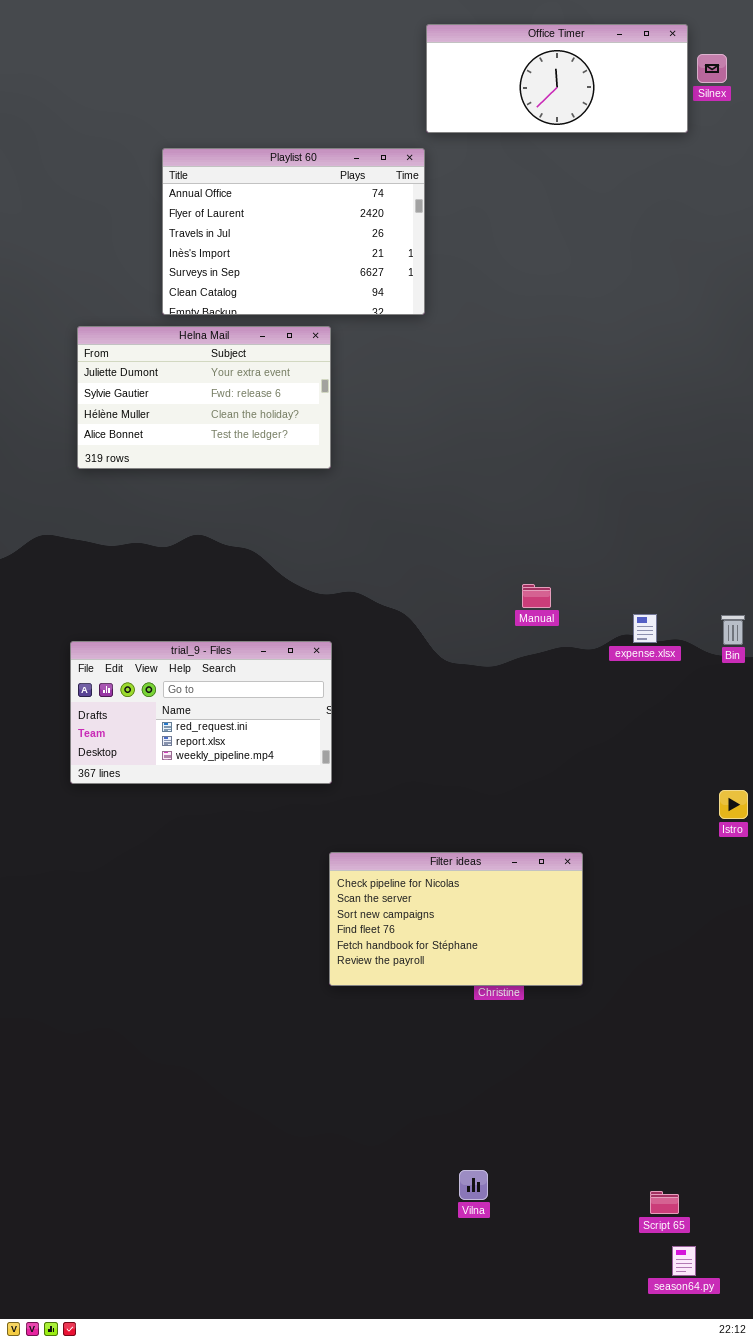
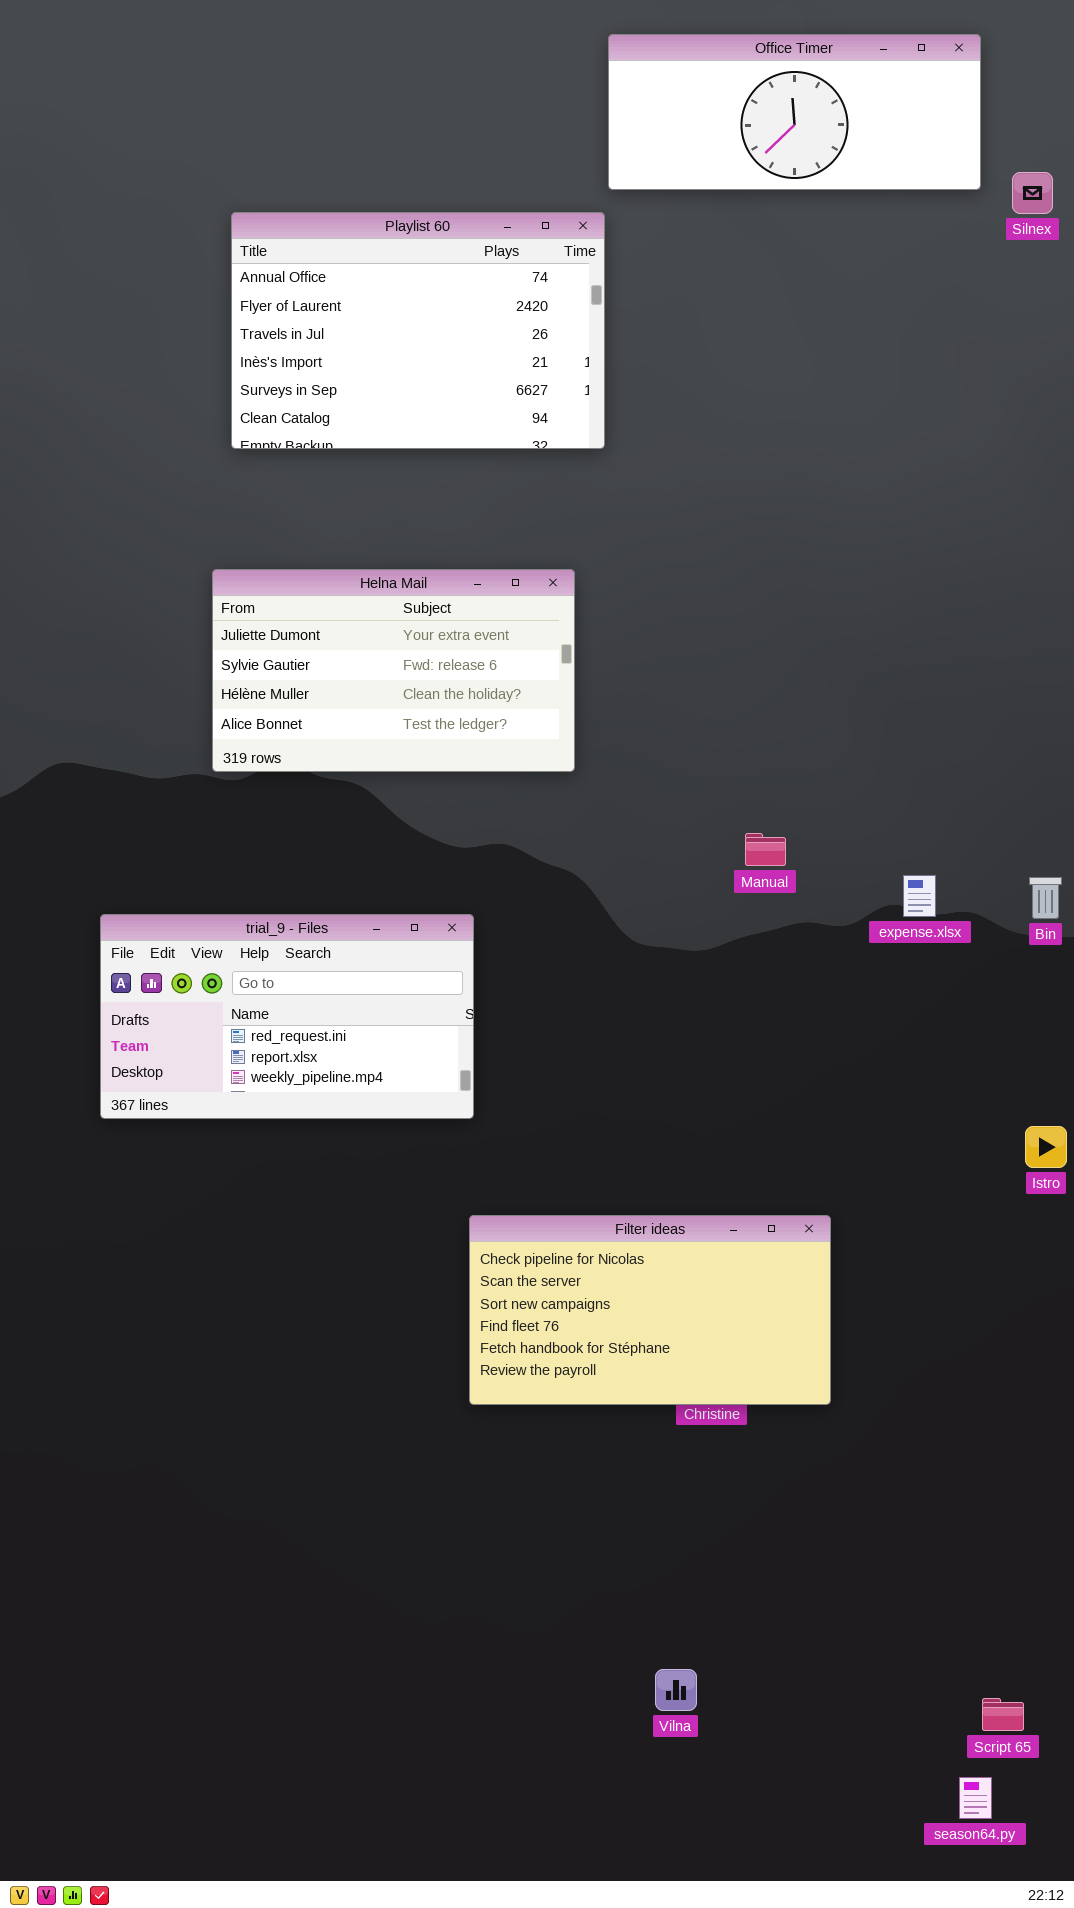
Silnex: [697,54,727,83] -> [1012,172,1053,214], moved
Helna Mail: [77,326,331,469] -> [212,569,575,772], moved
Script 65: [650,1191,679,1214] -> [982,1698,1024,1731], moved

